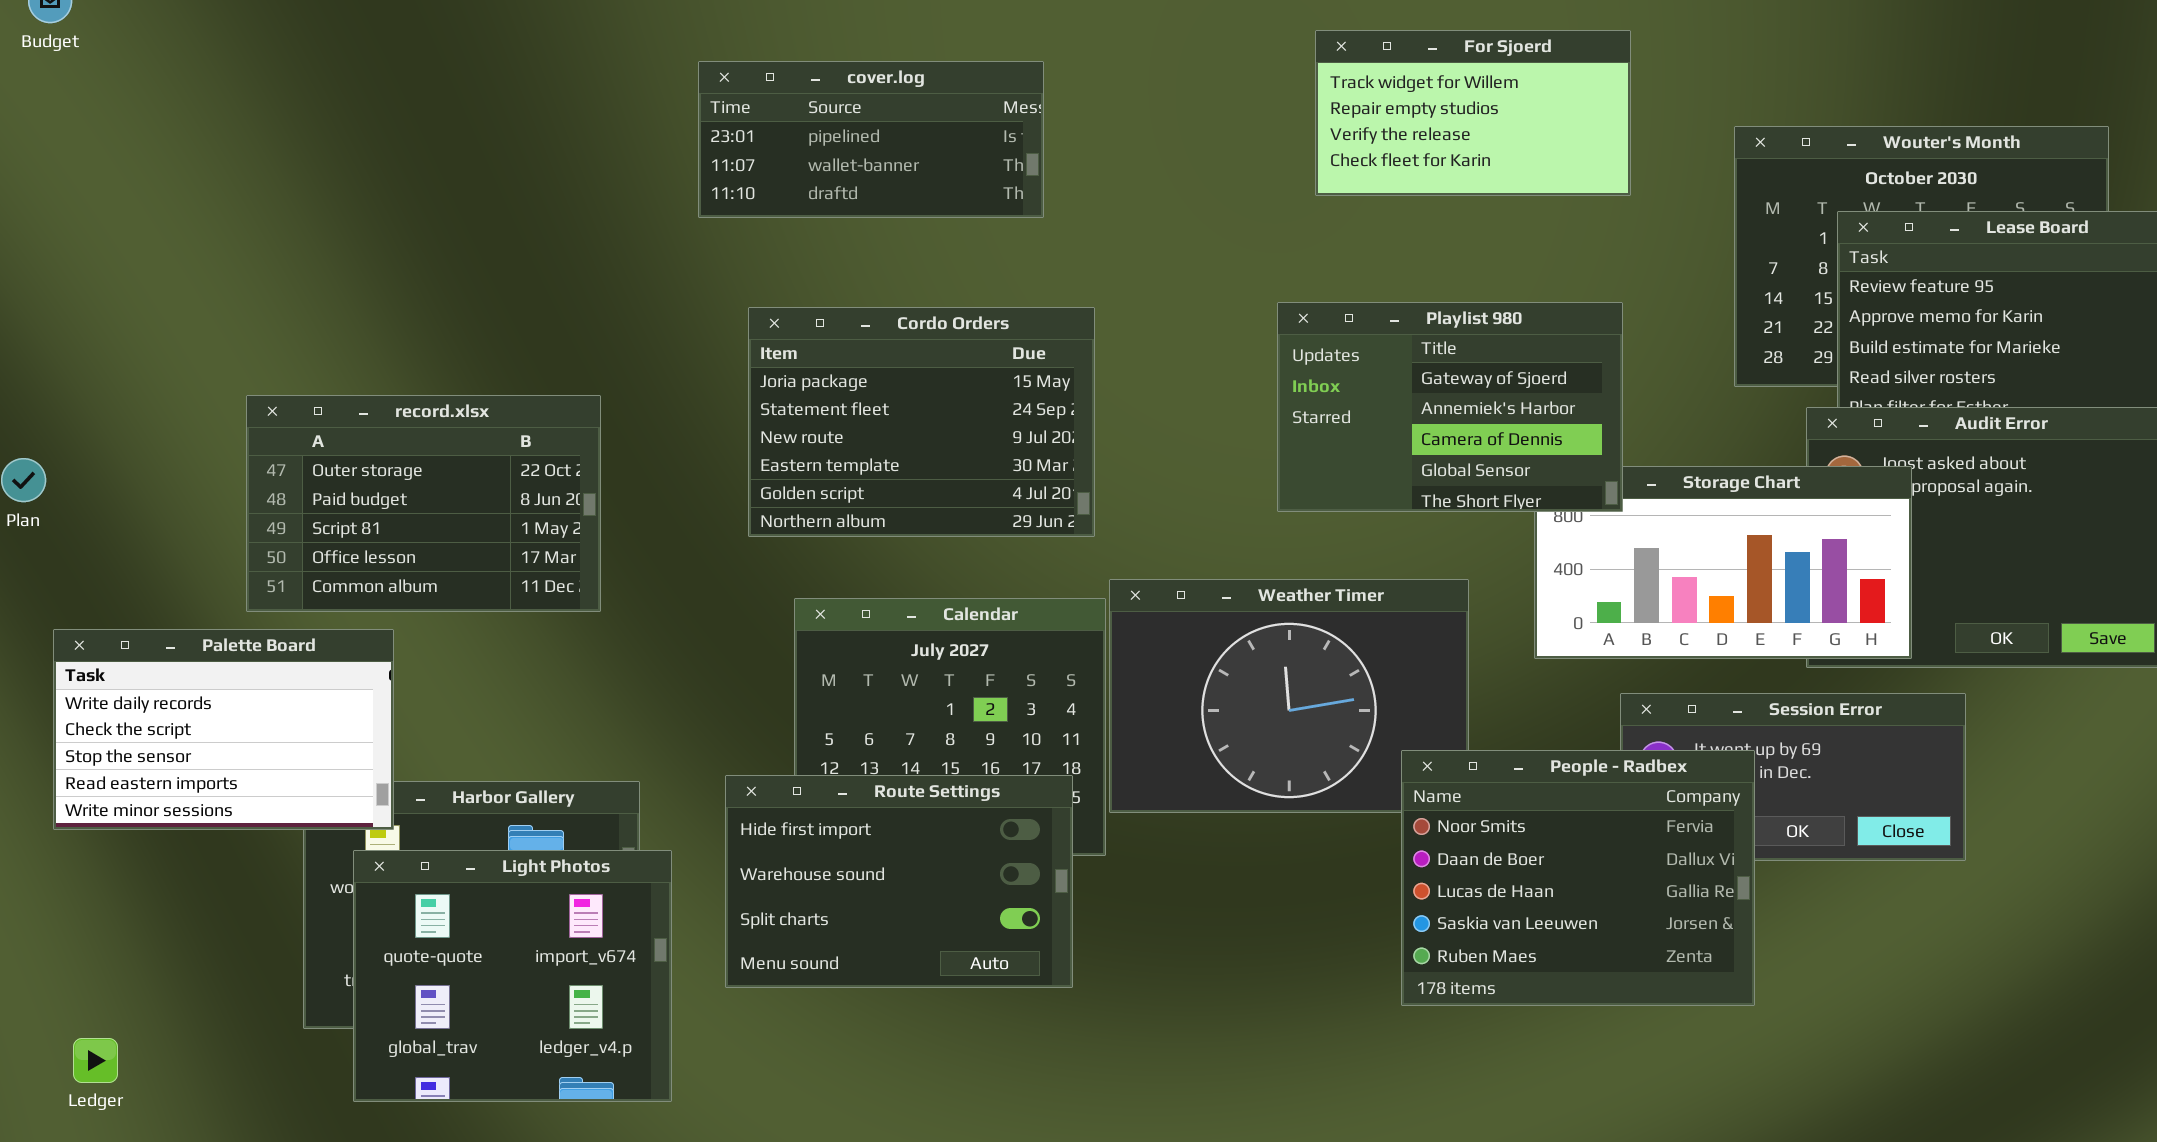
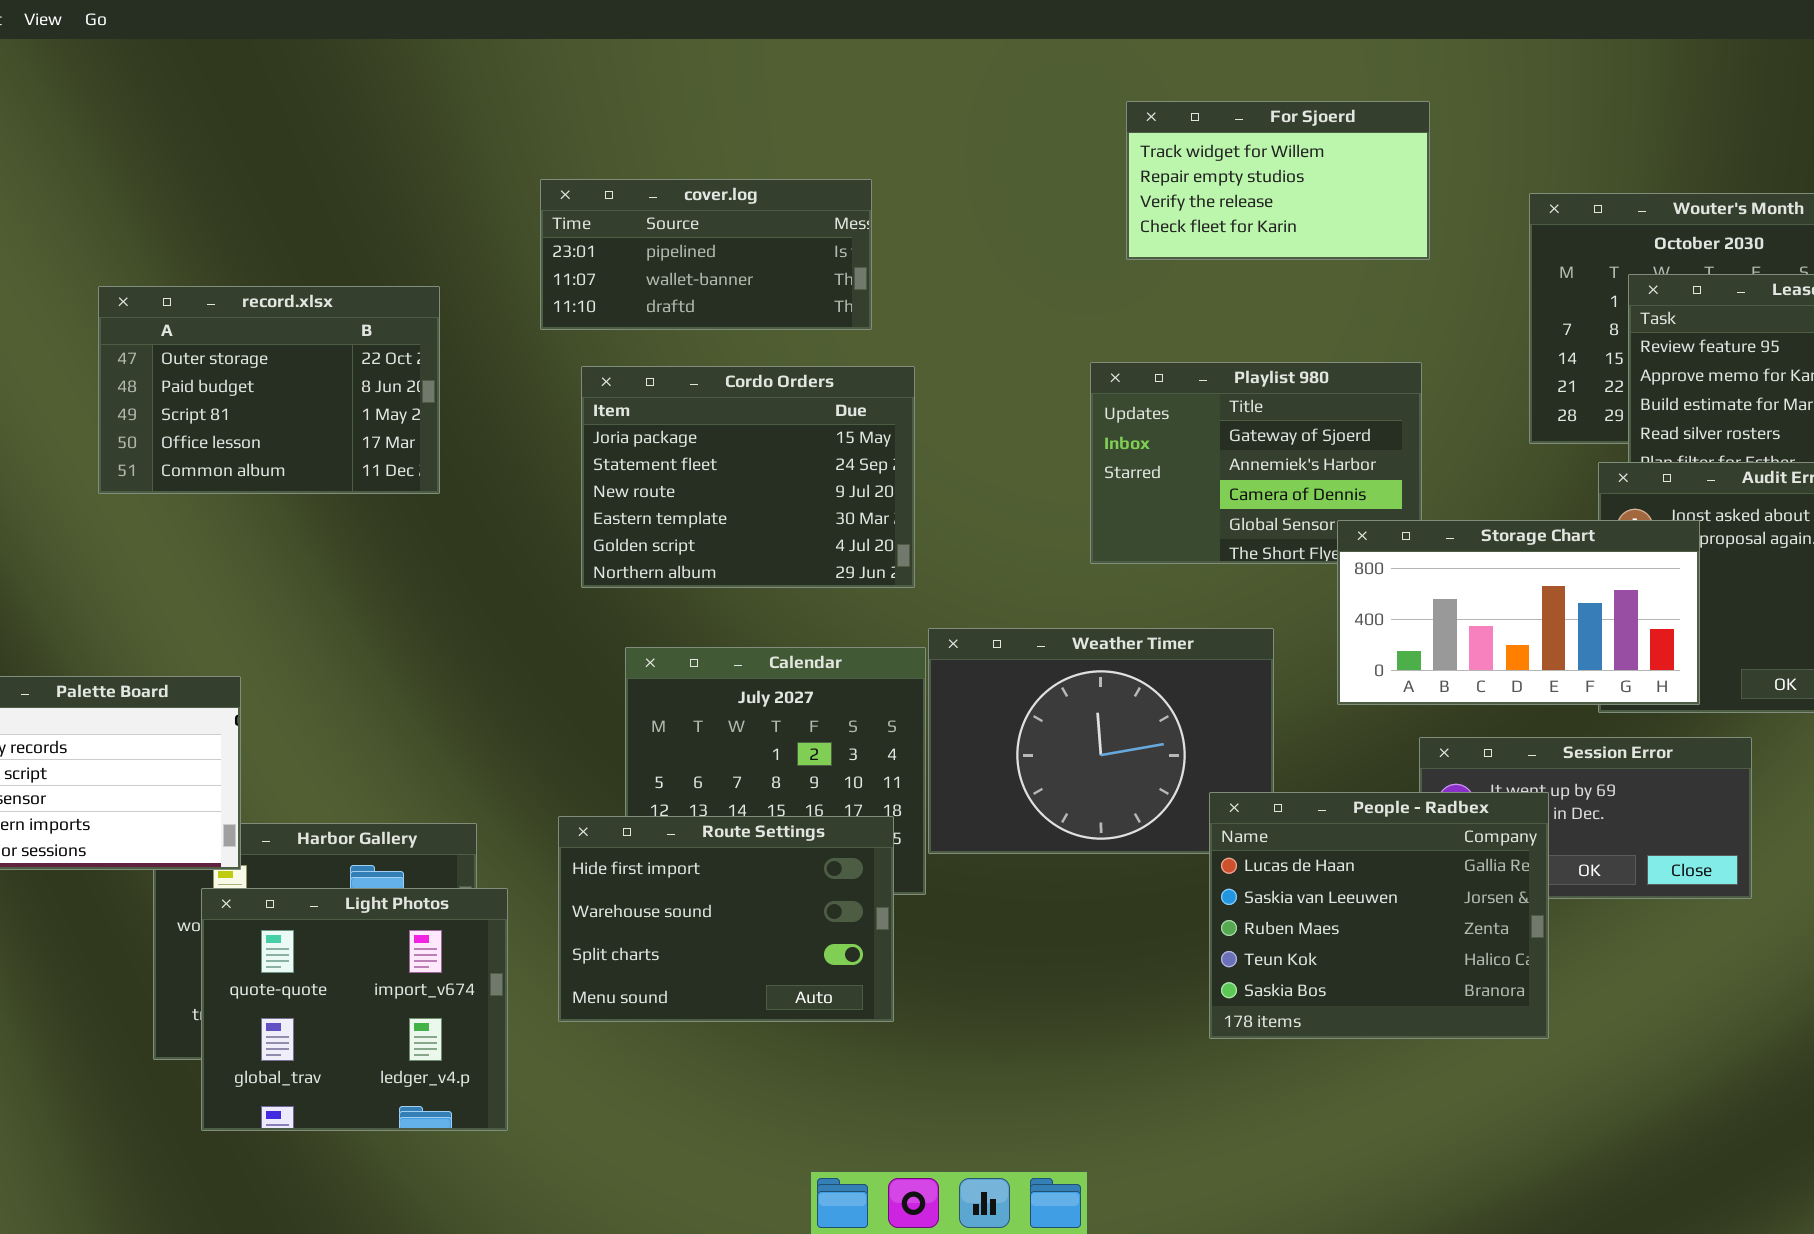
cover.log: [698,61,1044,218] -> [540,179,872,330], moved
record.xlsx: [246,395,601,612] -> [98,286,440,494], moved
Storage Chart: [1534,466,1912,659] -> [1337,520,1700,705], raised
People - Radbex: [1401,750,1755,1006] -> [1209,792,1549,1039], scrolled down 2 rows

